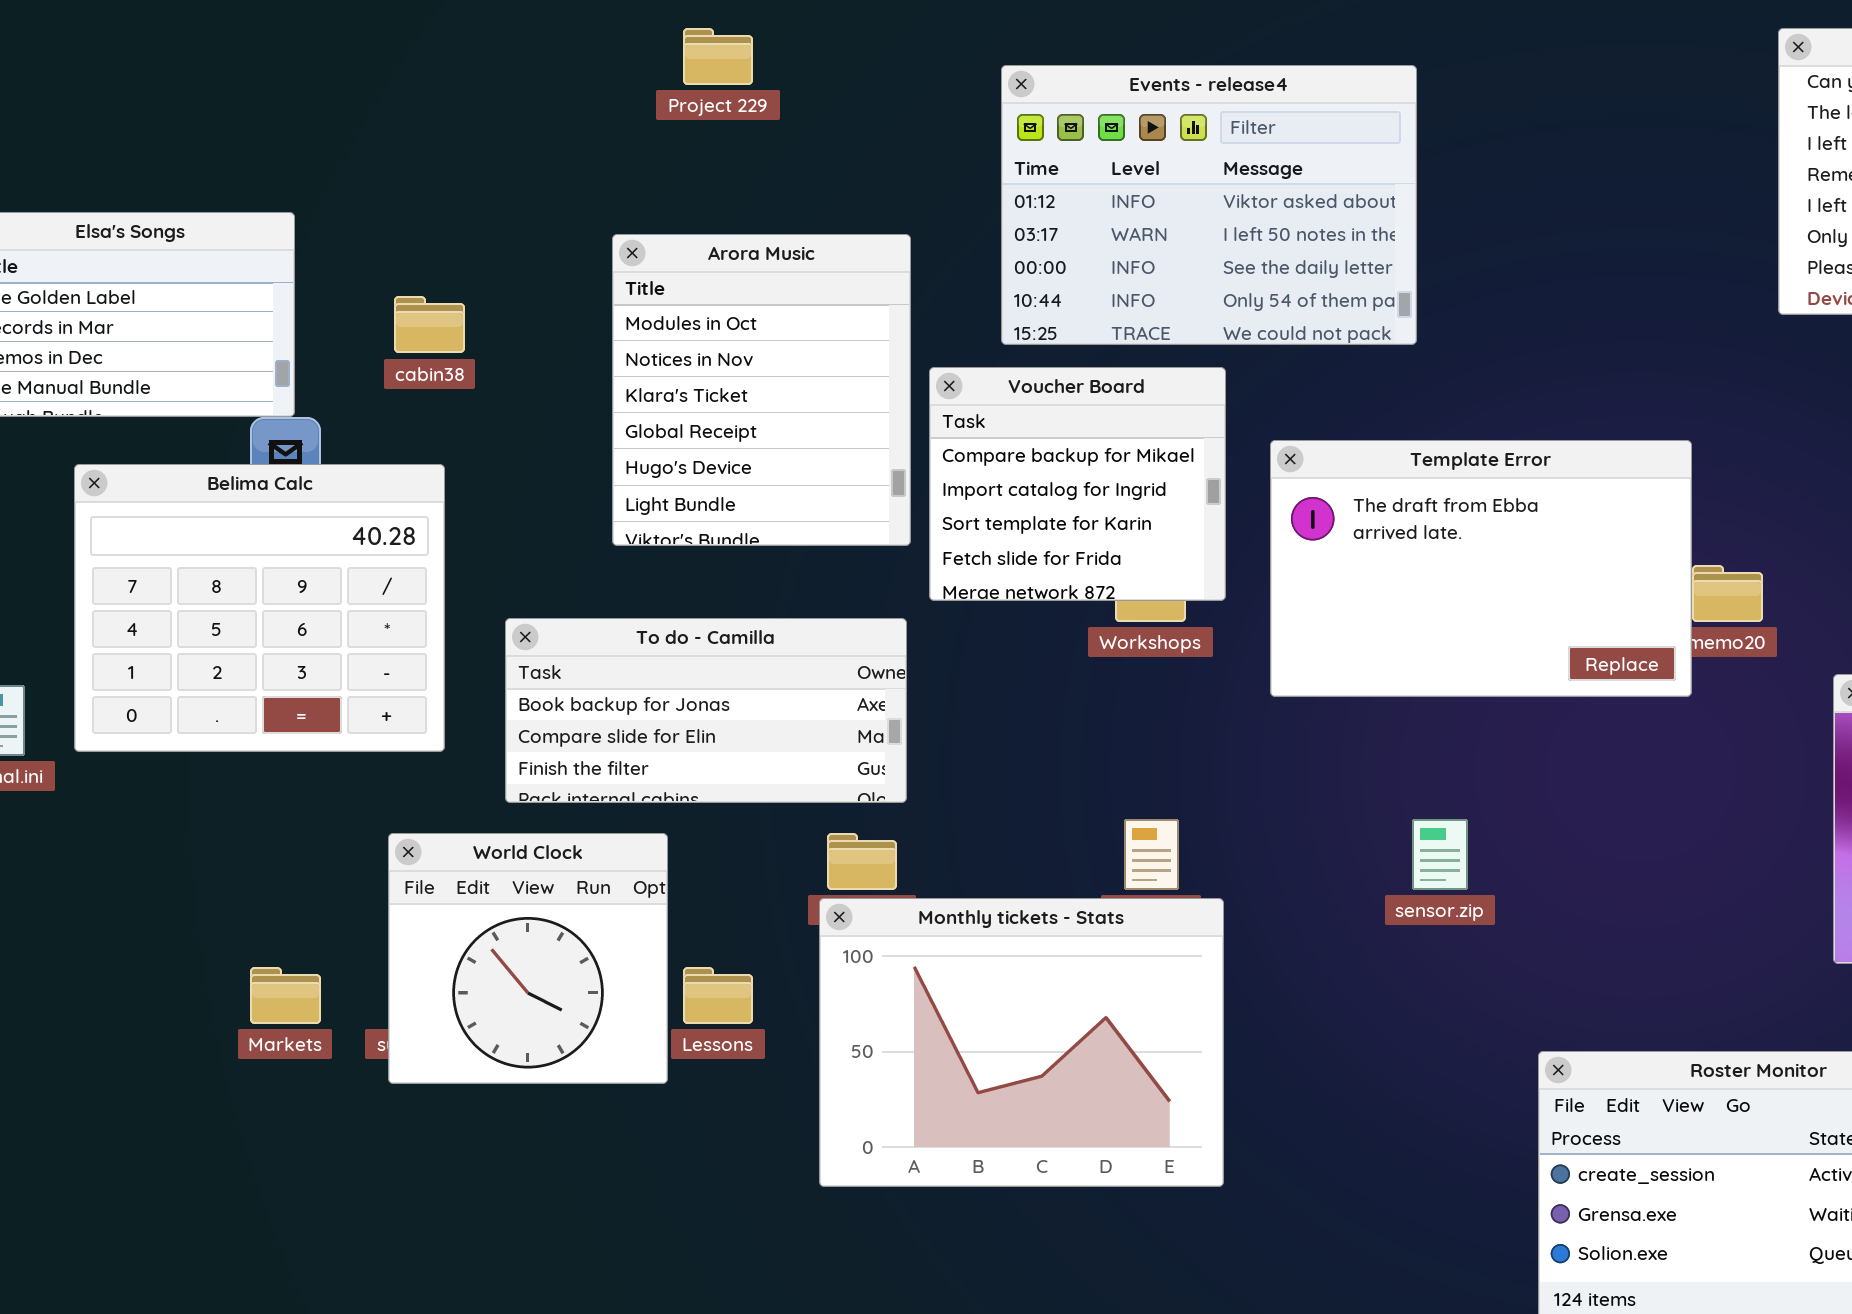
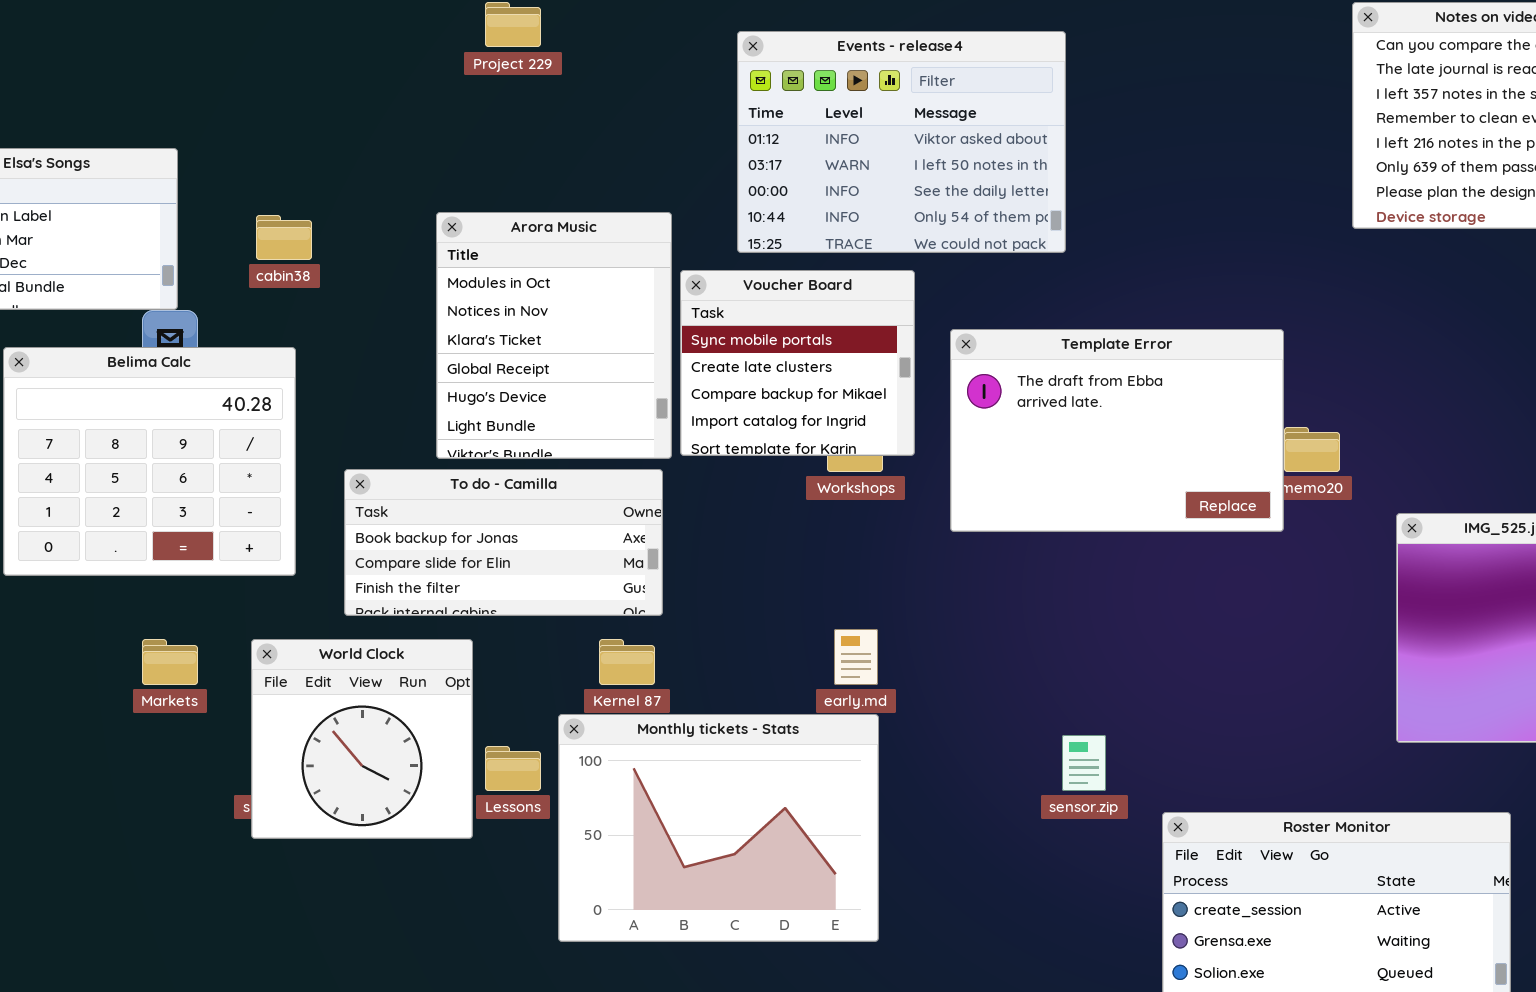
Arora Music: [612,234,911,546] -> [436,212,672,459], moved
Voucher Board: [929,367,1226,601] -> [680,270,915,456], scrolled up 2 rows
sensor.zip: [1412,819,1468,890] -> [1062,735,1106,791], moved
Monthly tickets - Stats: [819,898,1224,1187] -> [558,714,879,942], moved
Markets: [250,967,321,1024] -> [142,639,198,685], moved

